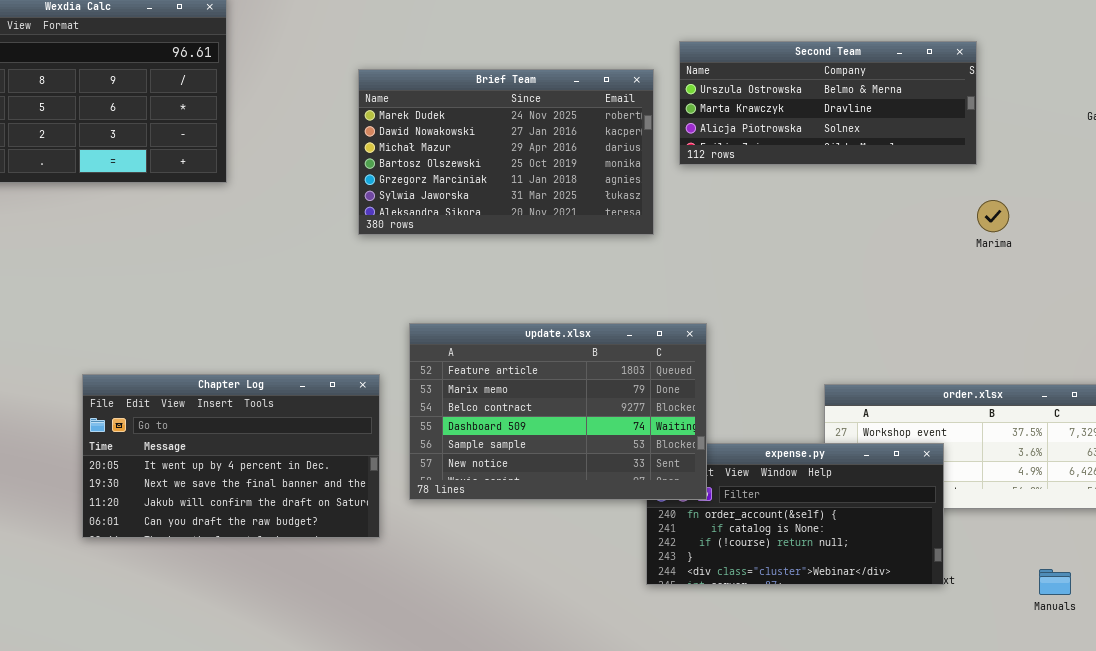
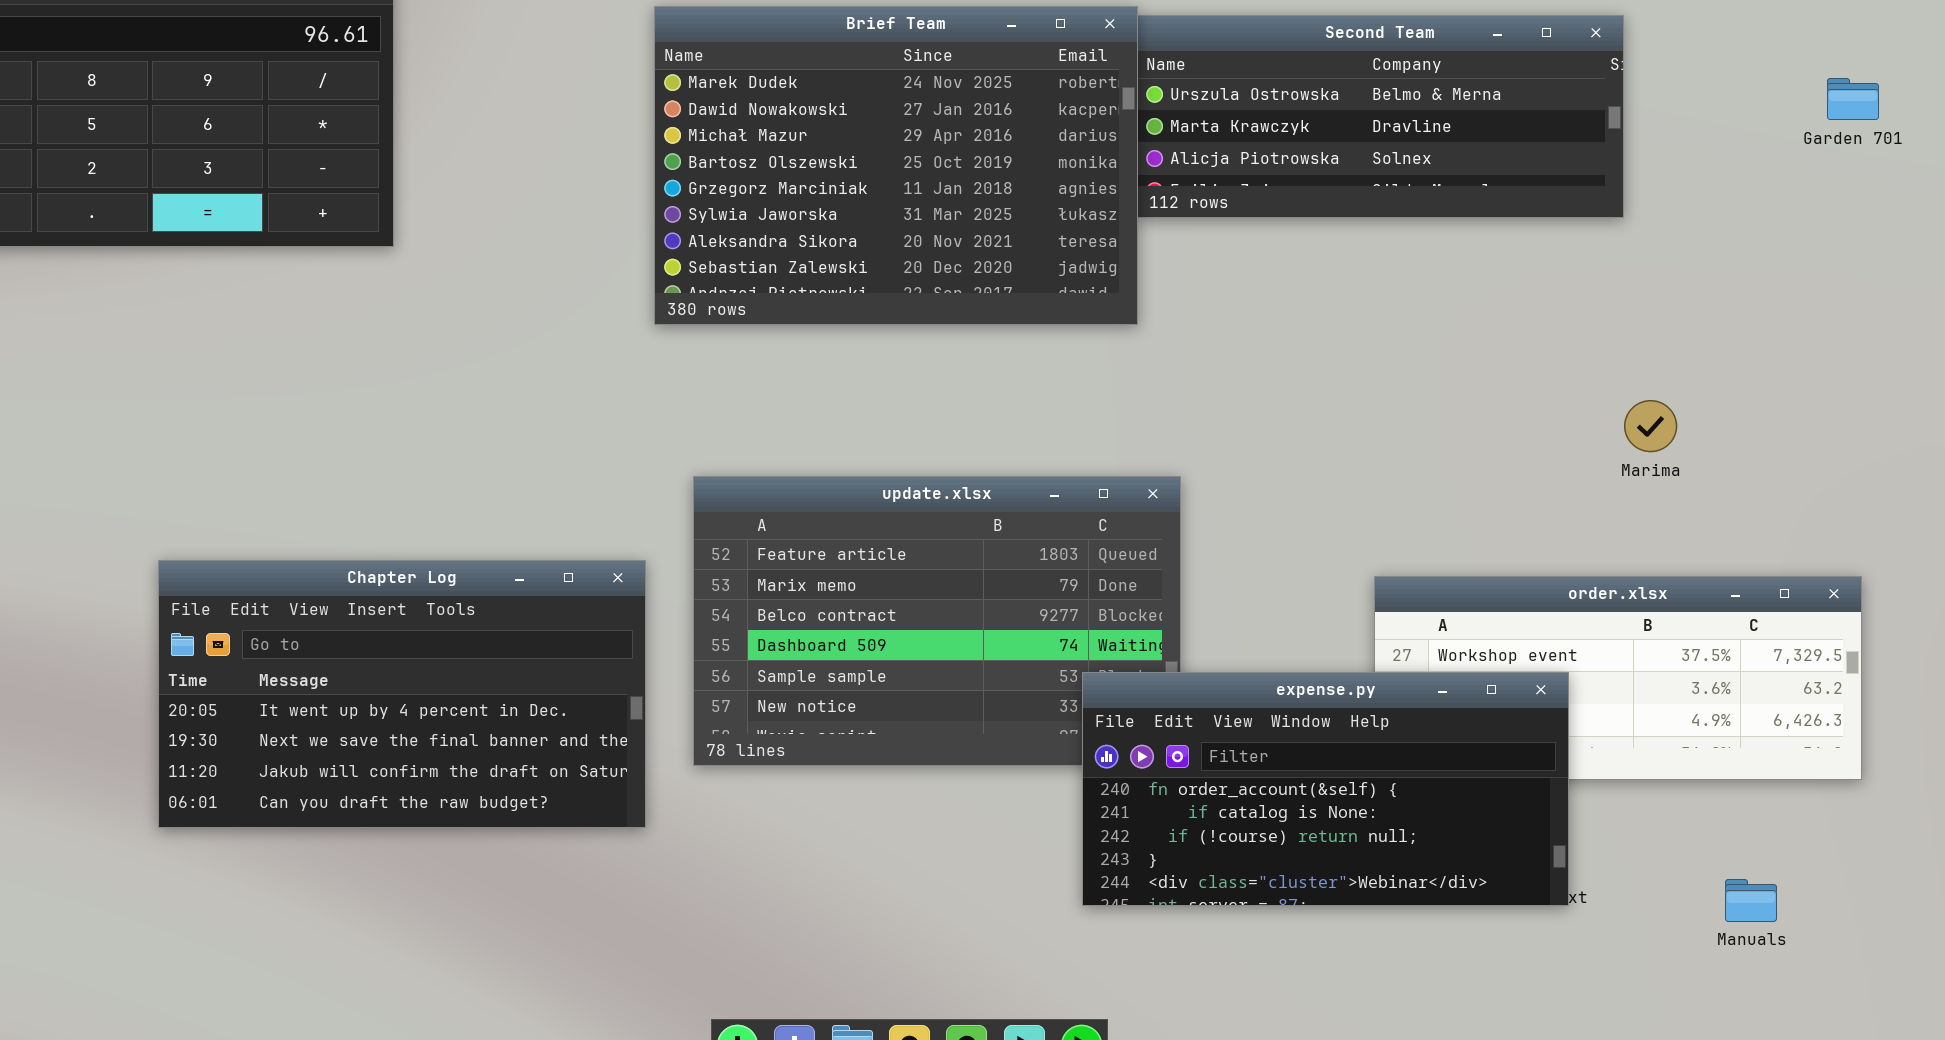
Brief Team: [358,69,654,235] -> [654,6,1138,325], moved, resized
Marima: [977,200,1009,232] -> [1624,400,1677,452], moved
expense.py: [646,443,944,585] -> [1082,672,1569,906], raised

